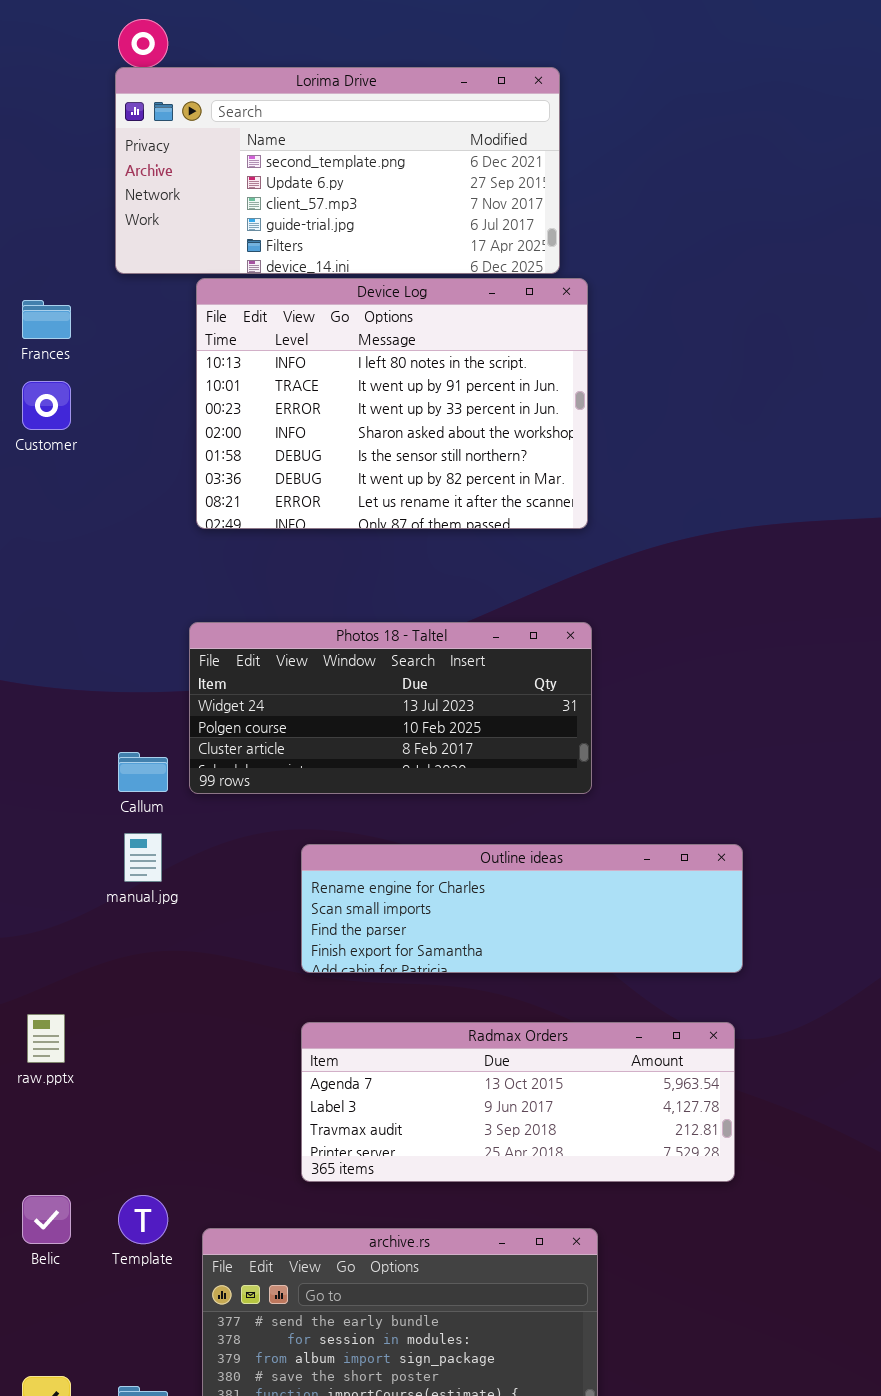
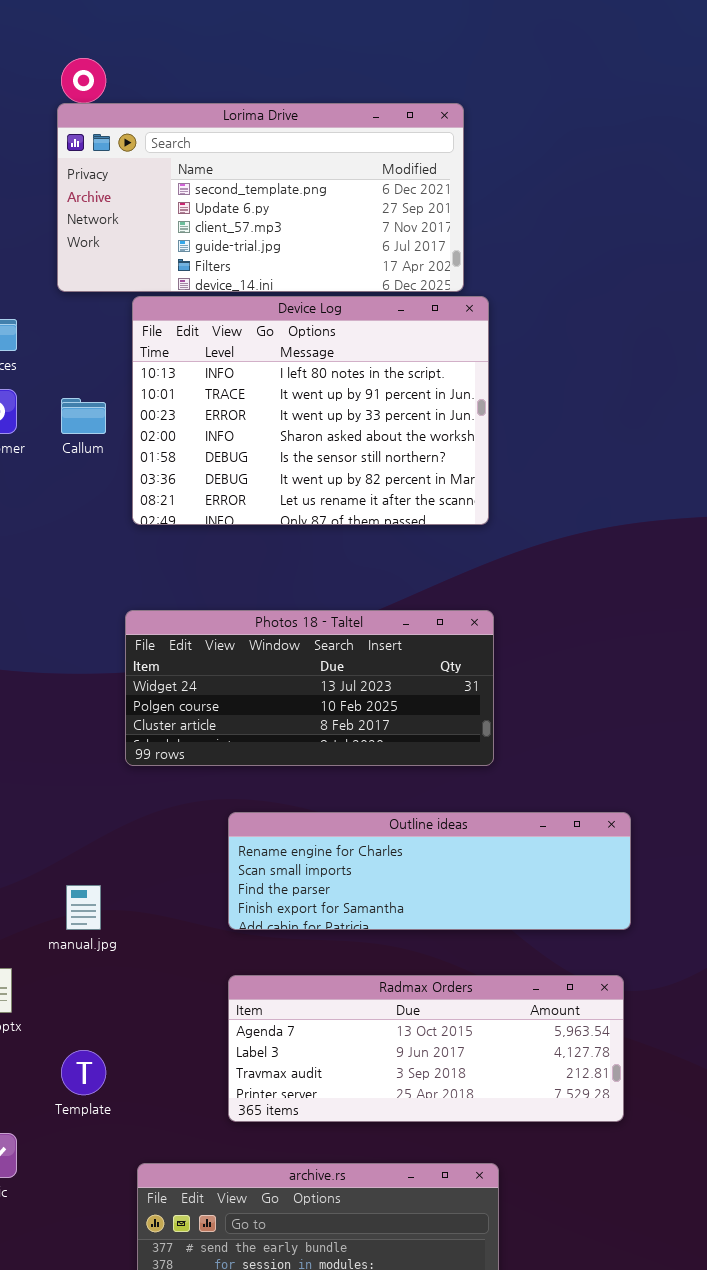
Callum: [118,752,168,792] -> [61,398,106,434], moved
manual.jpg: [124,833,162,882] -> [66,885,101,930], moved
Template: [118,1195,168,1244] -> [61,1050,106,1095], moved

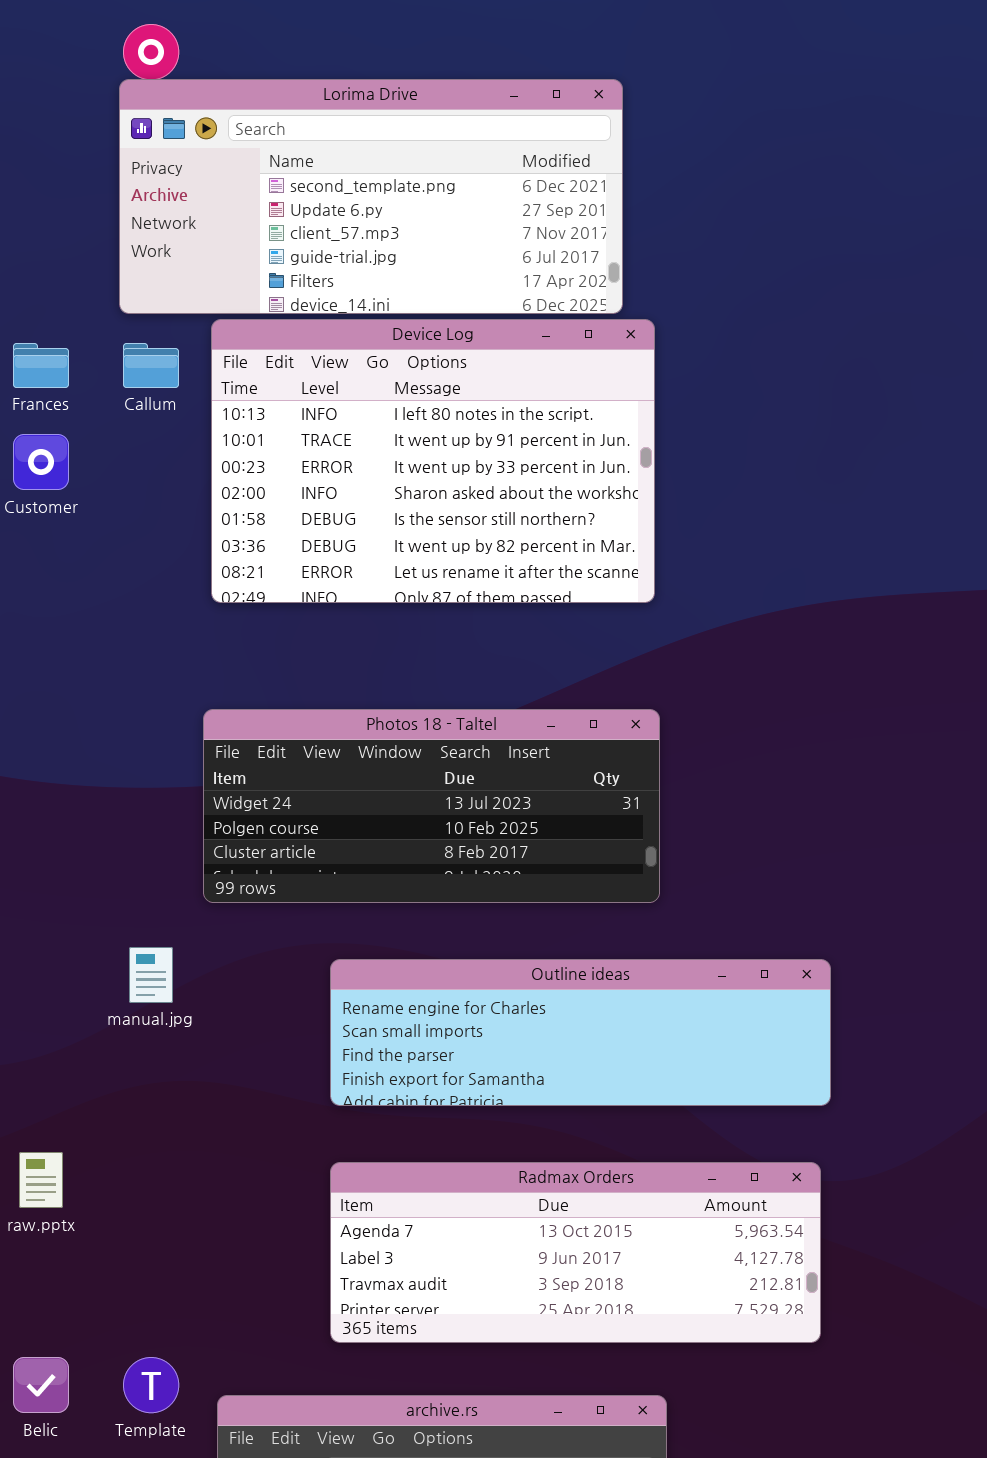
Callum: [61,398,106,434] -> [123,343,179,388], moved
manual.jpg: [66,885,101,930] -> [129,947,173,1003], moved
Template: [61,1050,106,1095] -> [123,1357,179,1413], moved

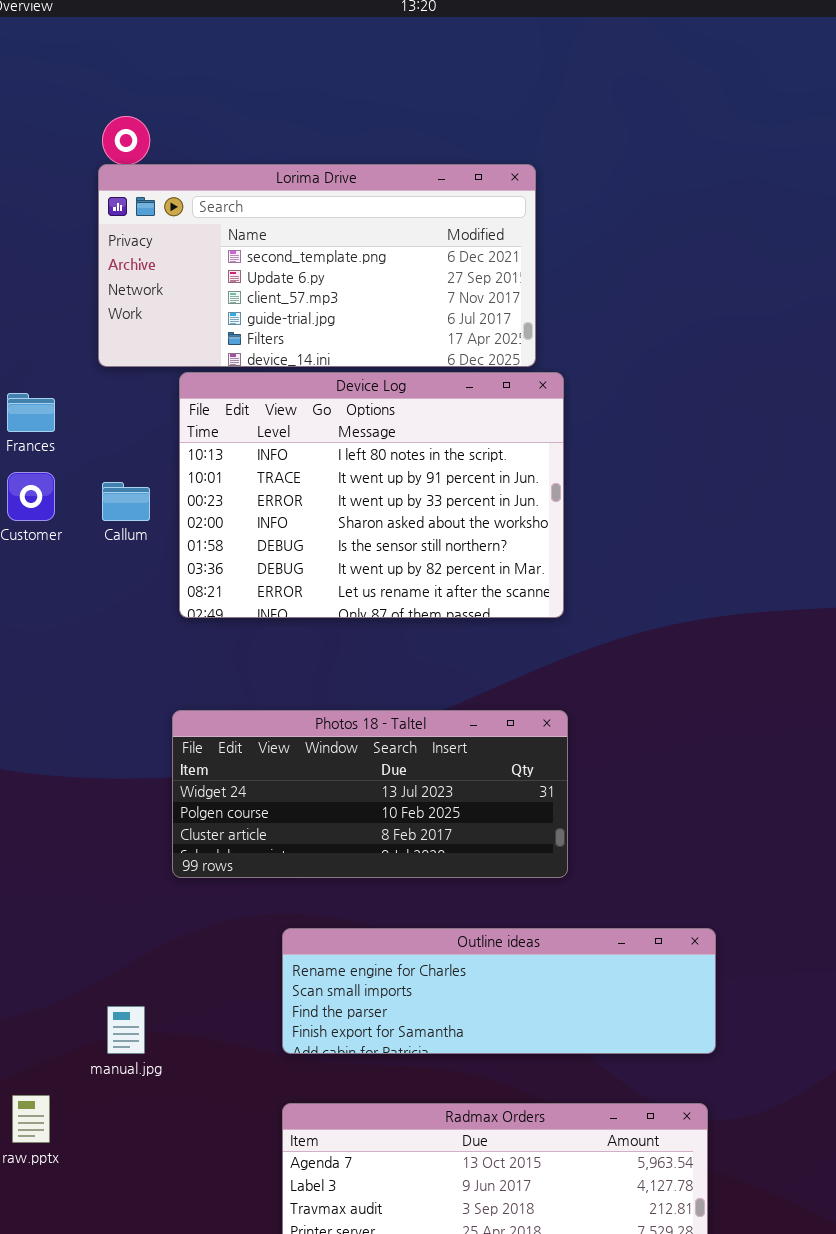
Callum: [123,343,179,388] -> [102,482,150,521], moved
manual.jpg: [129,947,173,1003] -> [107,1006,145,1054], moved

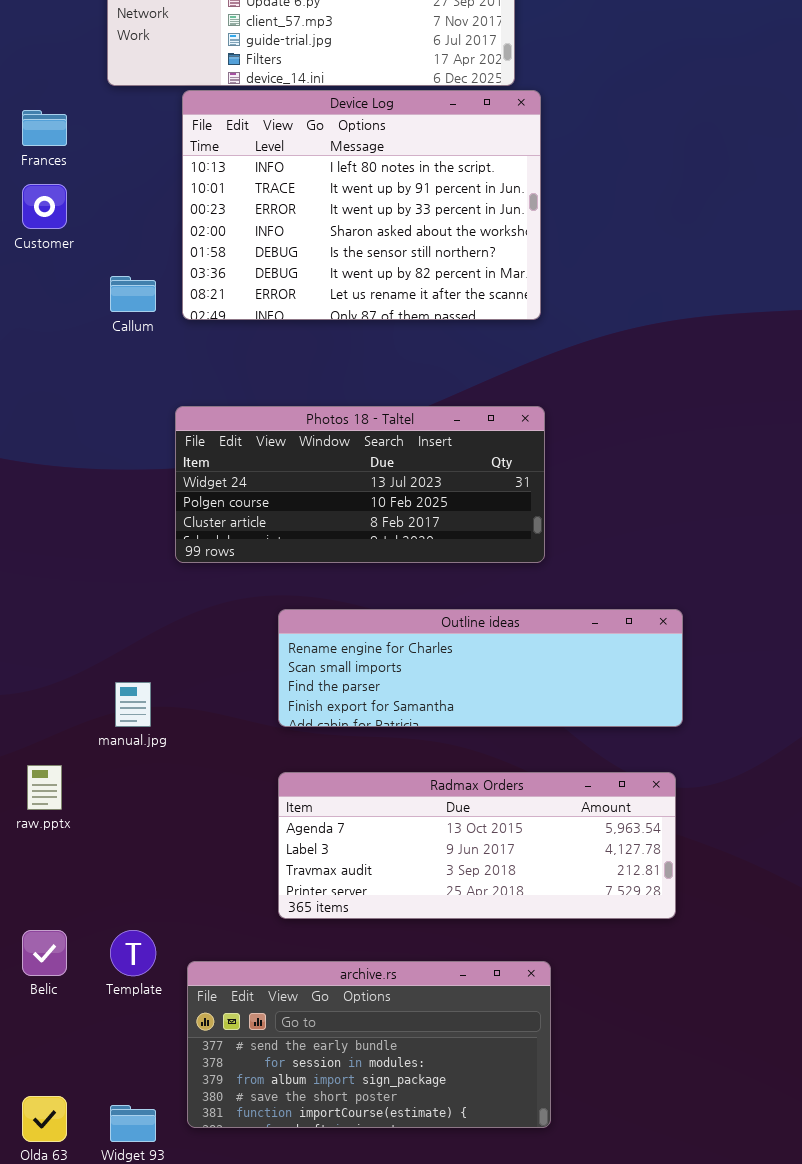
Callum: [102,482,150,521] -> [110,276,156,312], moved

